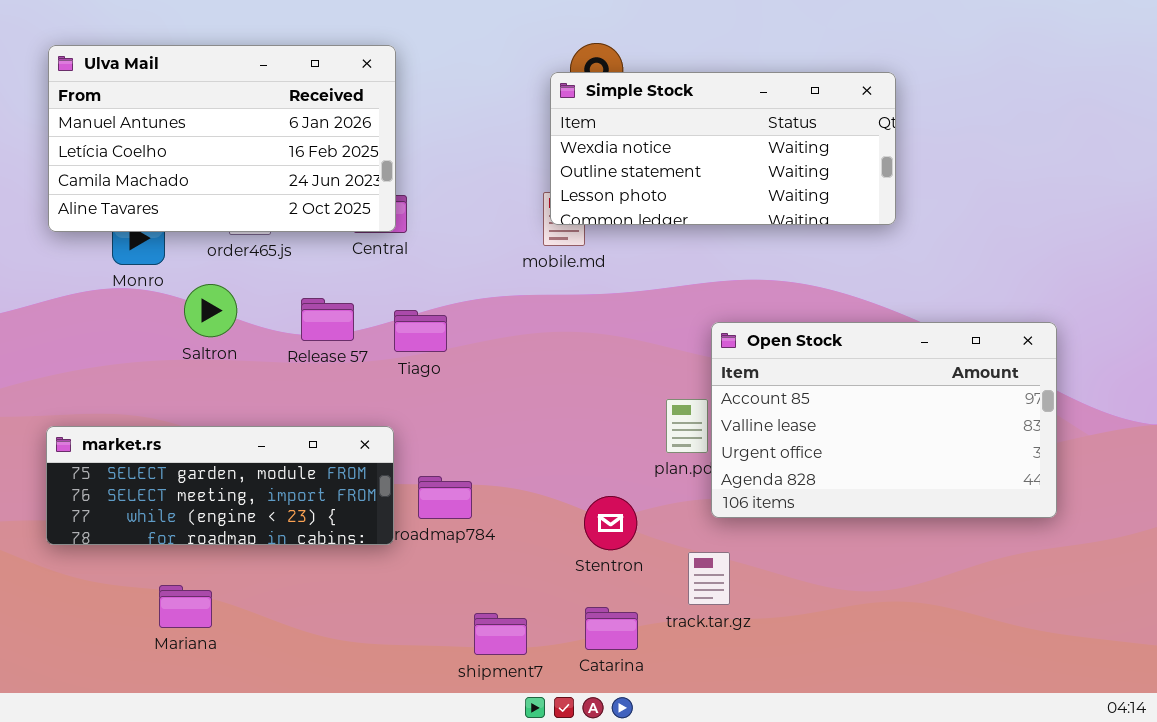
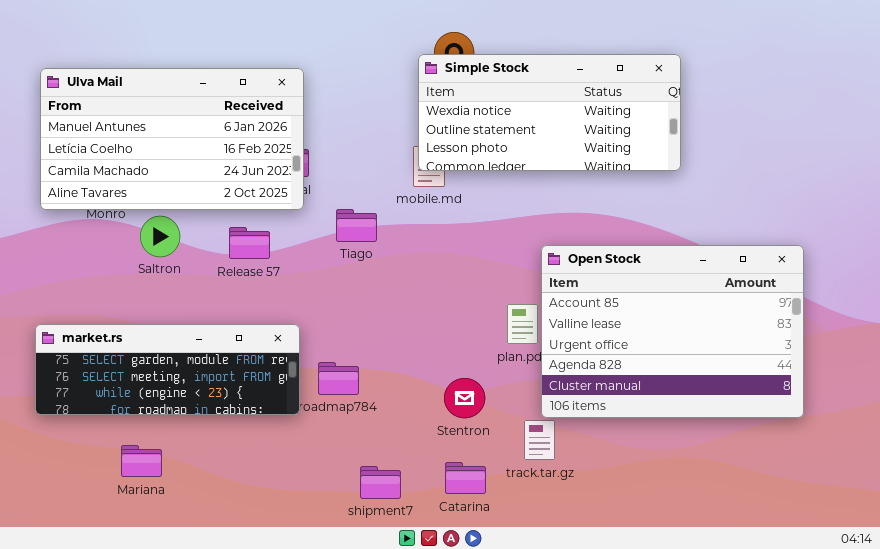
Ulva Mail: [48,45,396,232] -> [40,68,304,210], moved
Tiago: [394,310,447,352] -> [336,209,377,242], moved
Open Stock: [711,322,1057,518] -> [541,245,804,418], resized

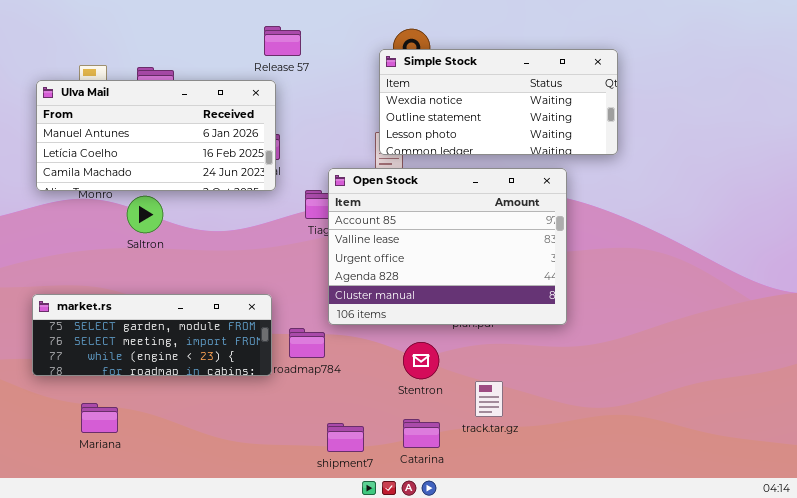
Ulva Mail: [40,68,304,210] -> [36,80,276,191], resized
Release 57: [229,227,270,259] -> [264,26,301,56], moved
Open Stock: [541,245,804,418] -> [328,168,567,325], moved
Mariana: [121,445,162,477] -> [81,403,118,433], moved

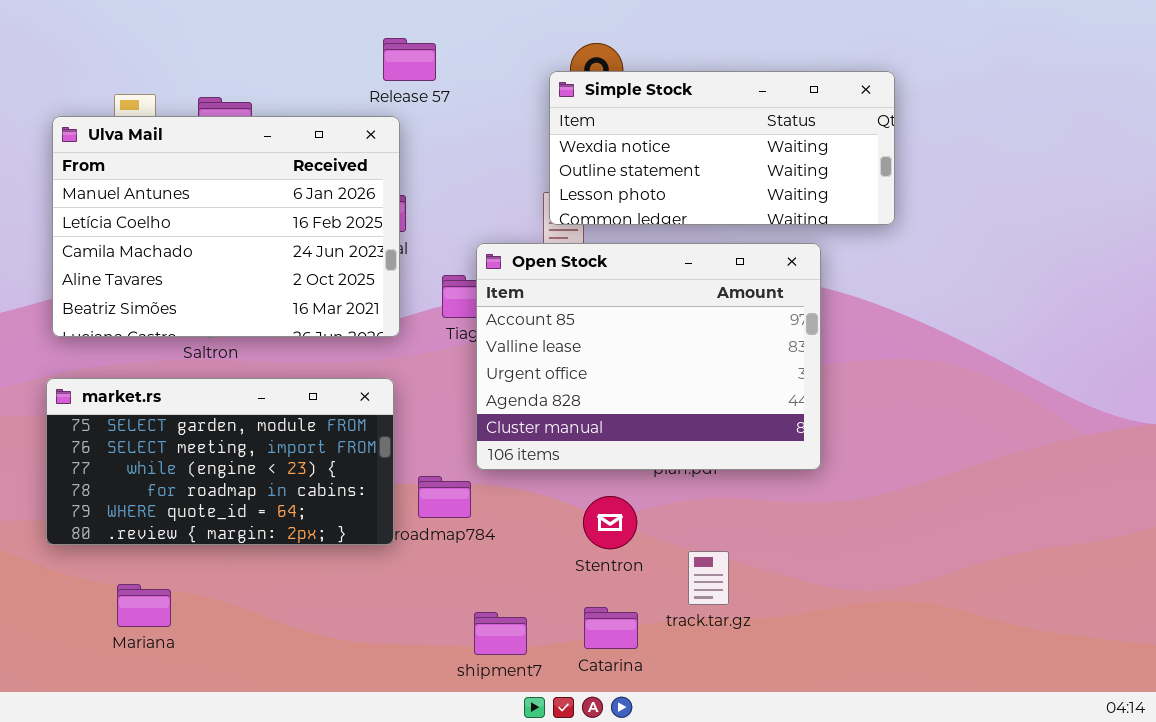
Ulva Mail: [36,80,276,191] -> [52,116,400,337], resized
market.rs: [32,294,272,376] -> [46,378,394,545], resized

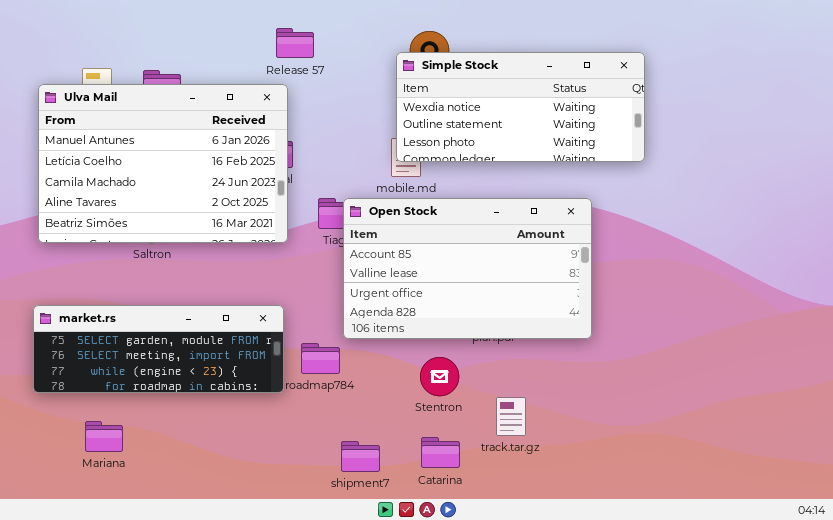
Open Stock: [476,243,821,470] -> [343,198,592,339], resized
market.rs: [46,378,394,545] -> [33,305,284,393], resized

